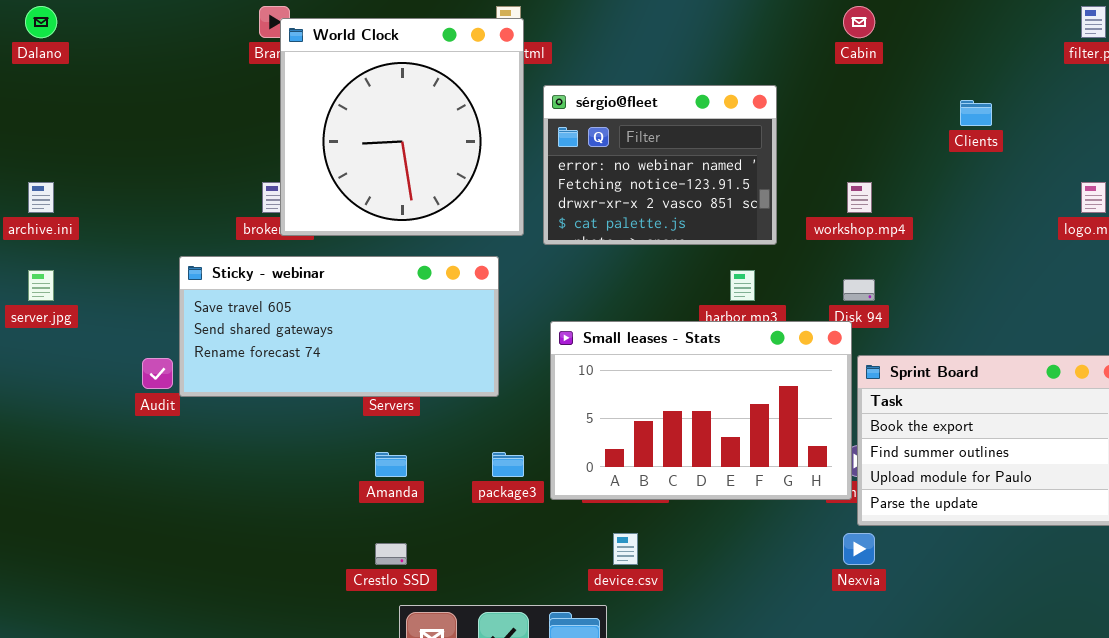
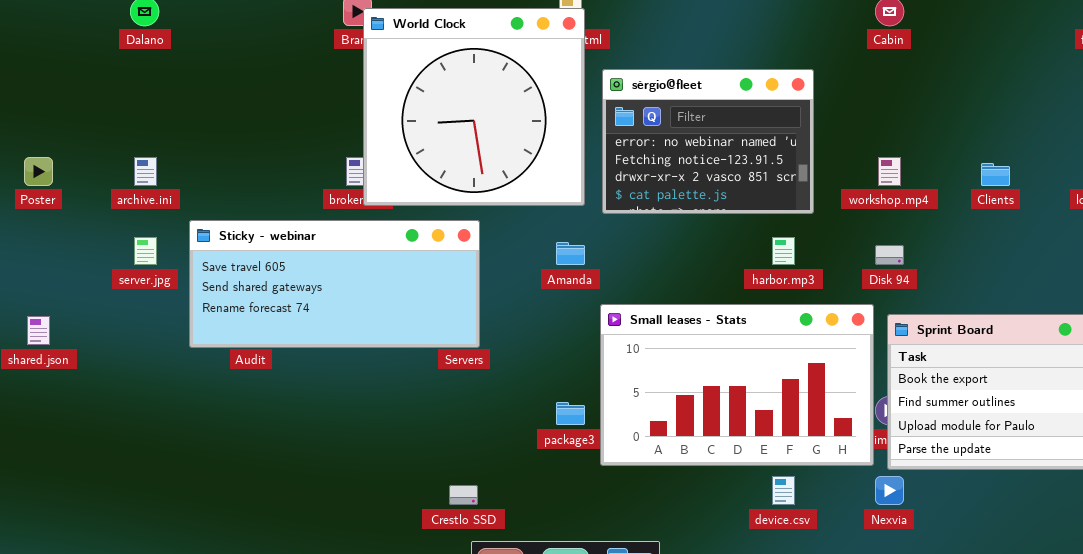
Clients: [960,100,992,126] -> [981,163,1010,186], moved
Sticky - webinar: [179,256,499,397] -> [189,220,480,348], moved
Small leases - Stats: [550,321,852,500] -> [600,304,874,466], moved
Amanda: [375,452,407,477] -> [556,242,585,265], moved
device.csv: [613,533,638,565] -> [772,476,795,505], moved

